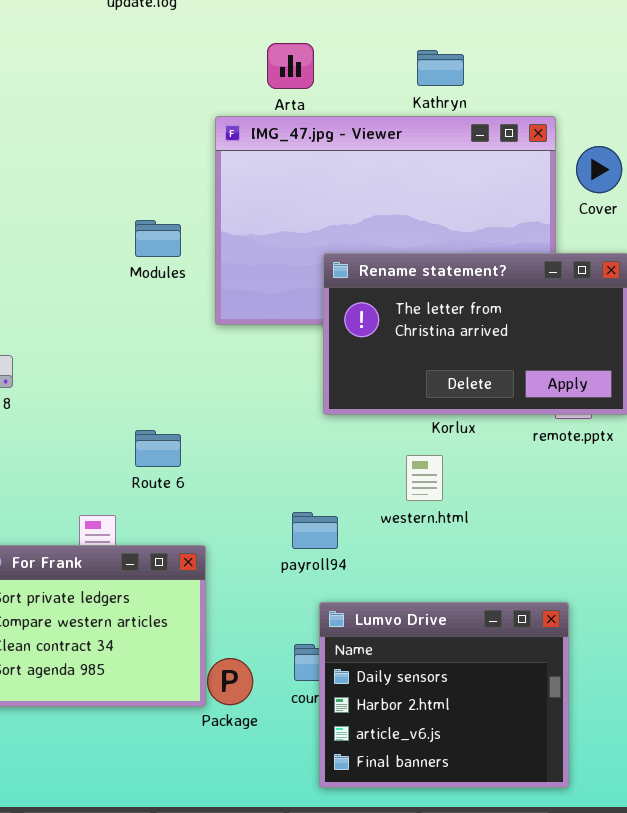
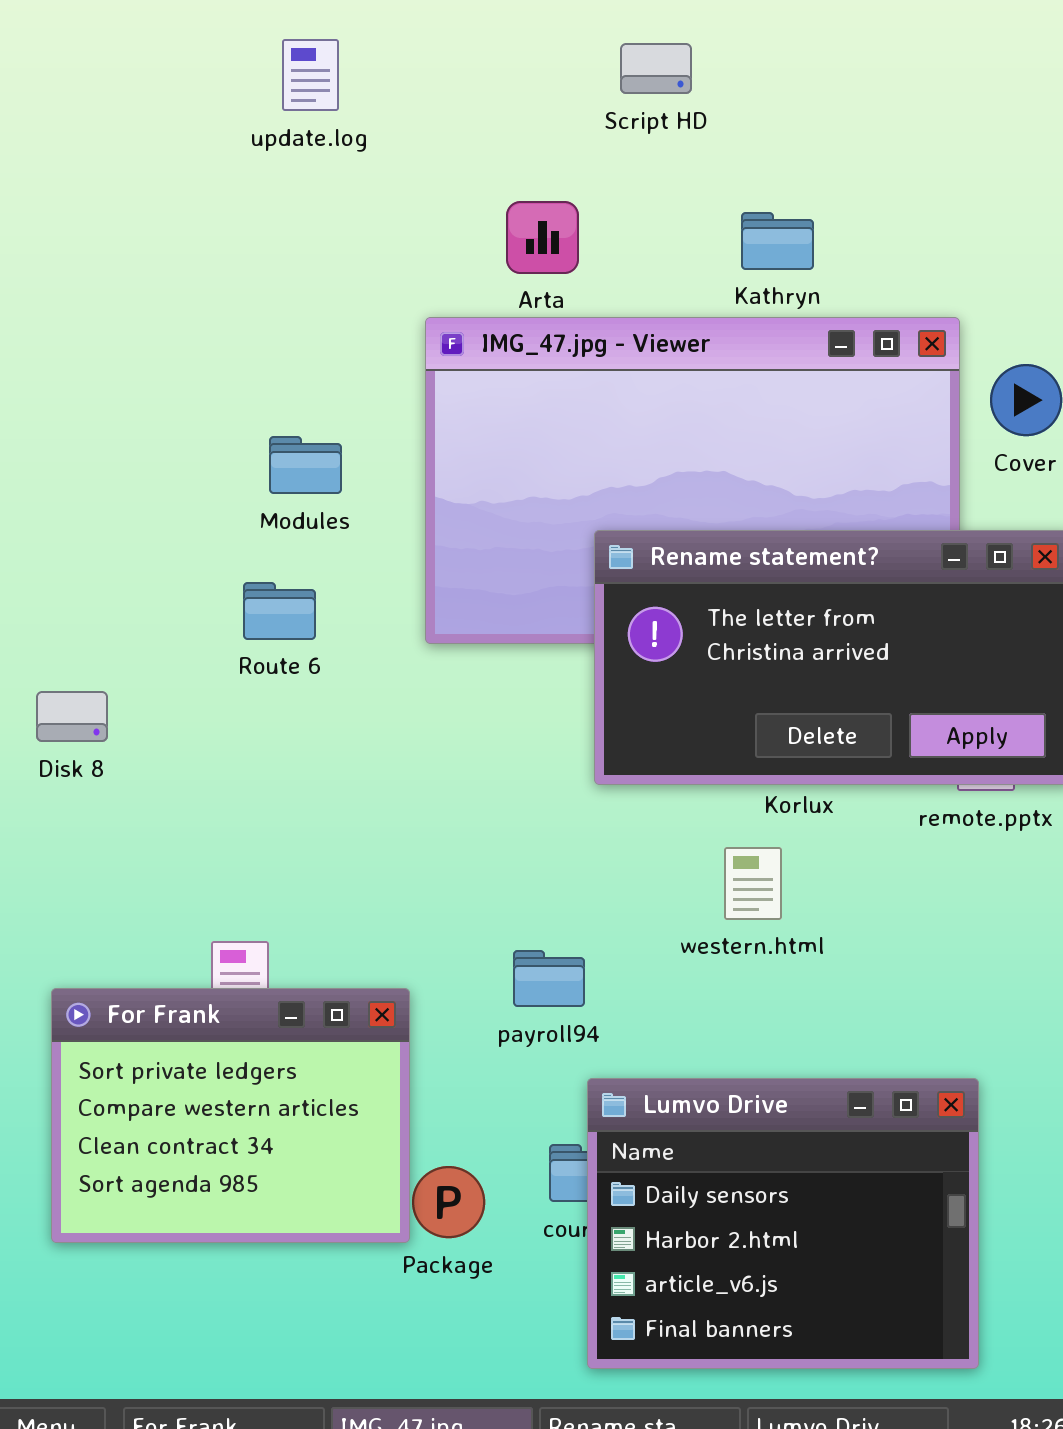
Modules: [135,220,181,257] -> [269,436,342,494], moved
Route 6: [135,430,181,467] -> [243,582,316,640], moved
payroll94: [292,512,338,549] -> [513,950,585,1007], moved

